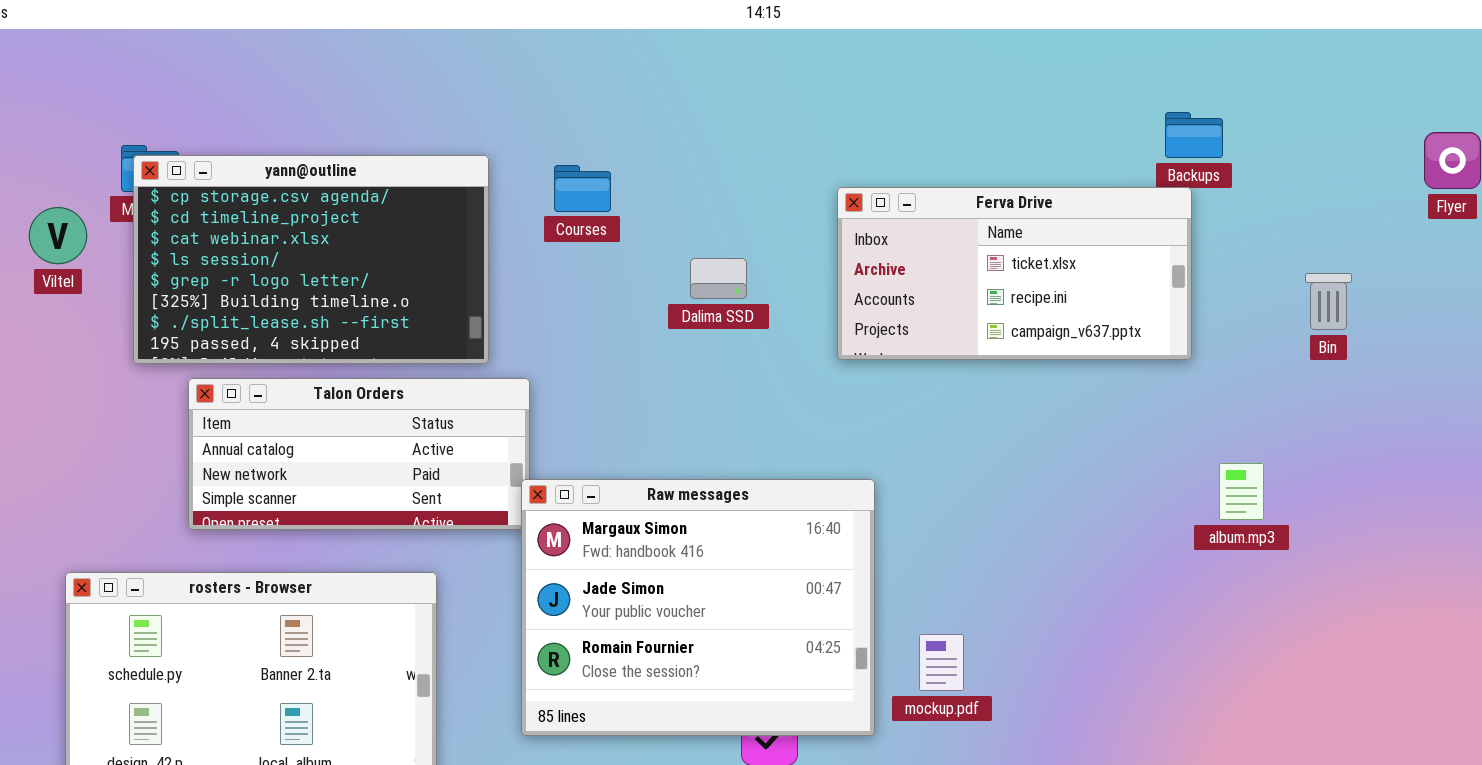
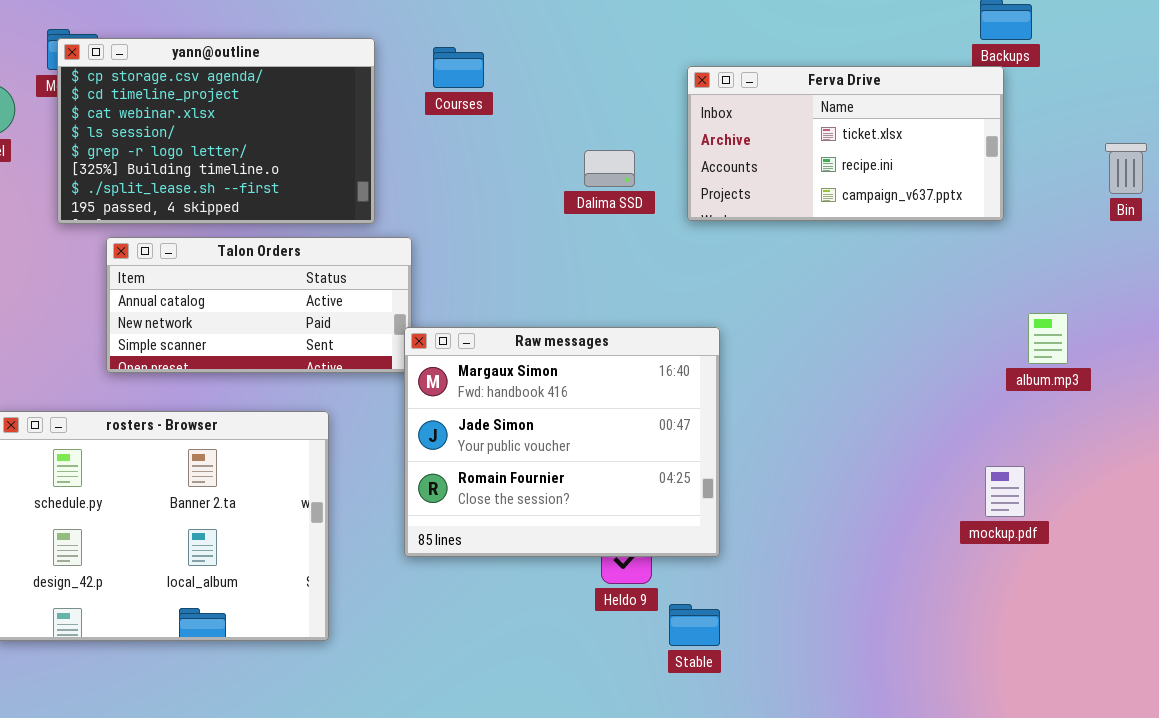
Dalima SSD: [690,258,747,299] -> [584,150,635,187], moved
mockup.pdf: [919,634,964,691] -> [985,466,1025,517], moved

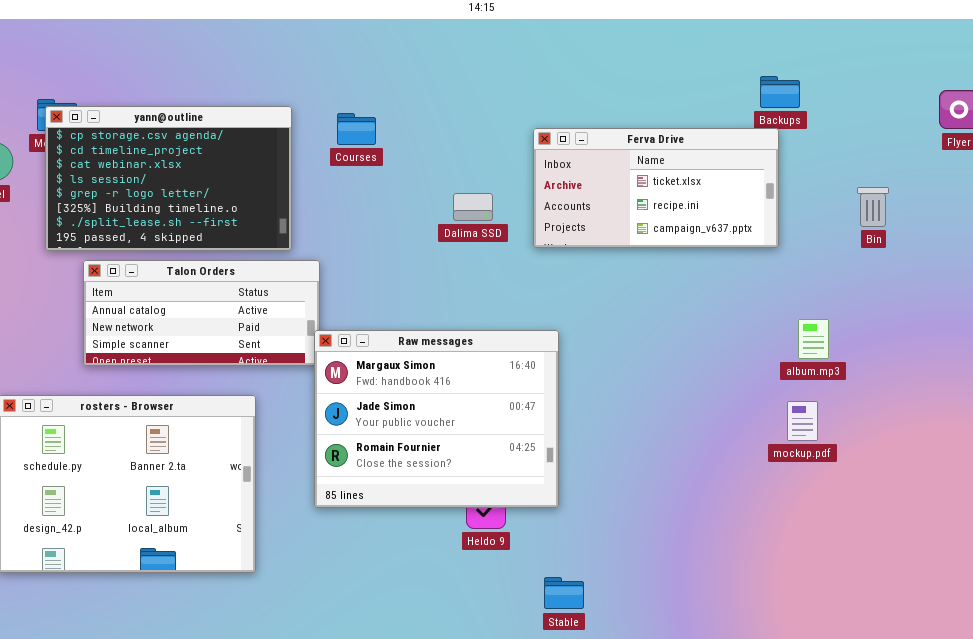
mockup.pdf: [985,466,1025,517] -> [787,401,818,441], moved
Stable: [669,604,720,646] -> [544,577,584,609], moved

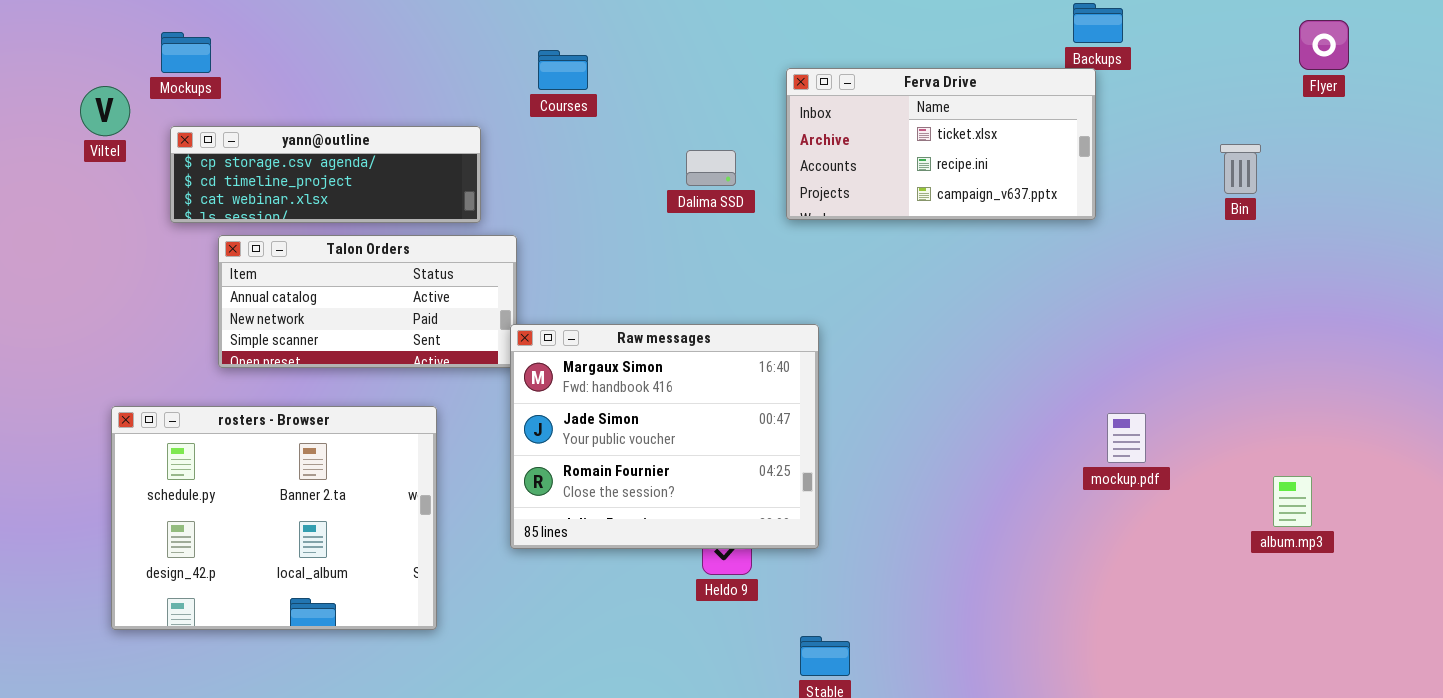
yann@outline: [45,106,292,251] -> [170,126,481,223], resized
Bin: [857,187,889,227] -> [1220,144,1261,194], moved
album.mp3: [798,319,829,359] -> [1273,476,1312,527], moved

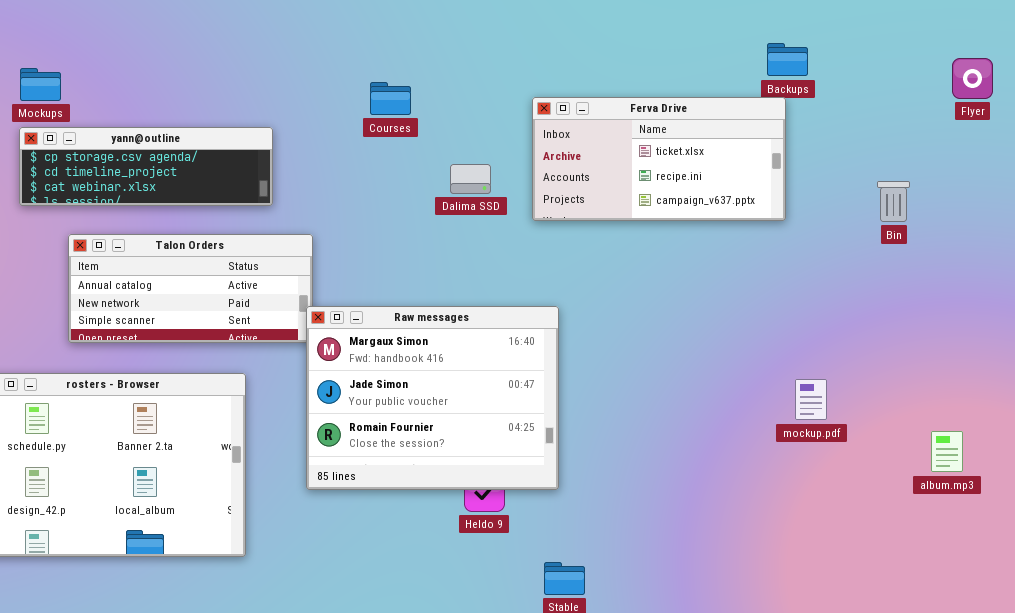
Courses: [538,50,588,90] -> [370,82,411,115], moved
yann@outline: [170,126,481,223] -> [19,127,273,206], moved
Bin: [1220,144,1261,194] -> [877,181,910,222], moved

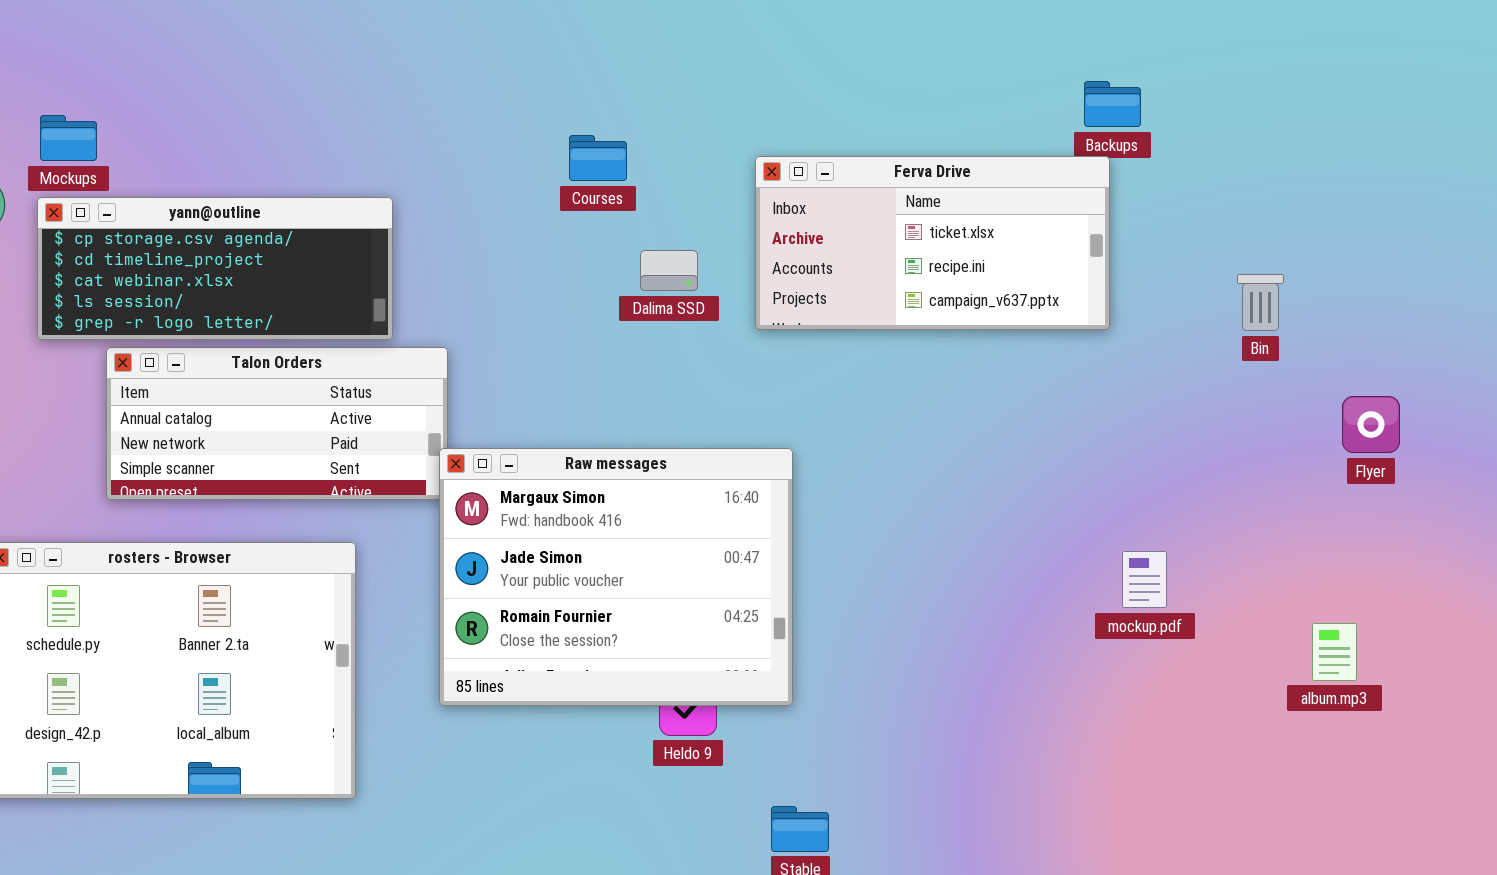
Flyer: [952,58,993,99] -> [1342,396,1400,453], moved
Courses: [370,82,411,115] -> [569,135,627,181], moved
yann@outline: [19,127,273,206] -> [37,197,393,340], resized

